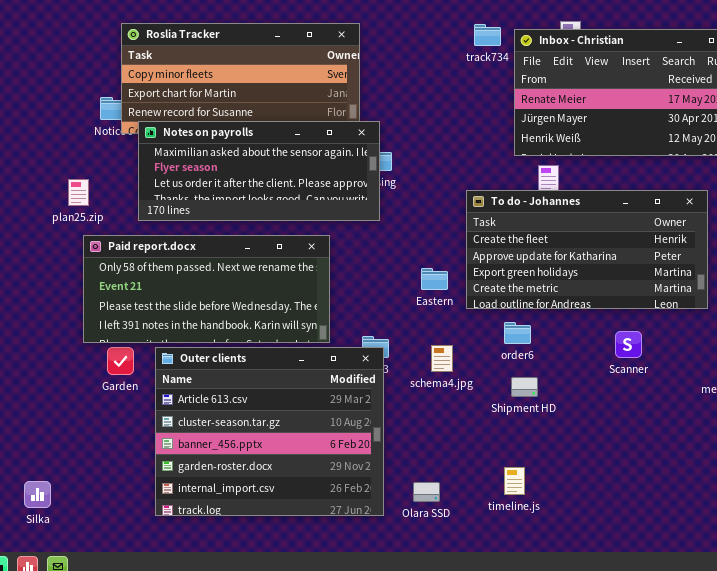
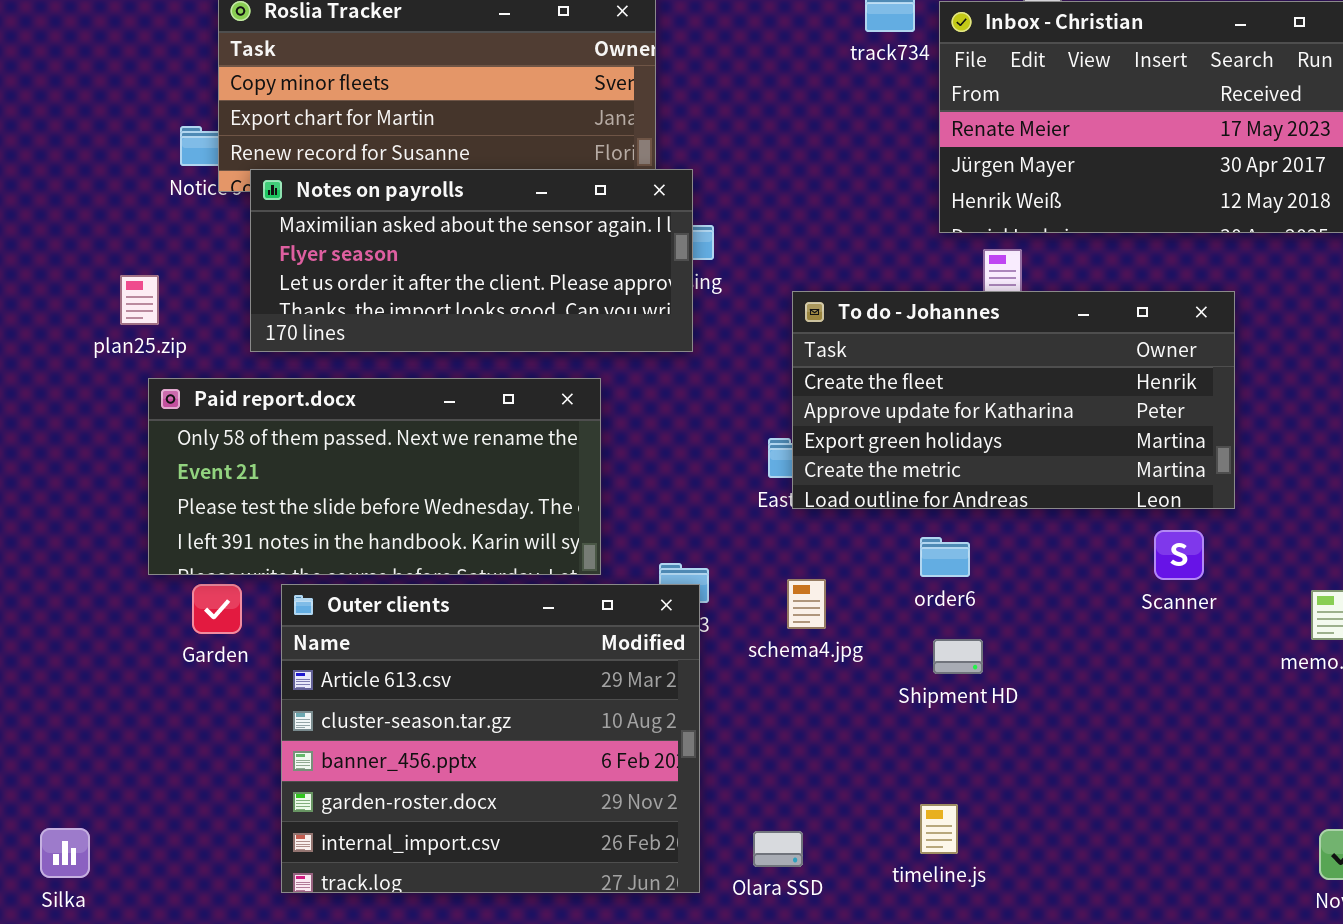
To do - Johannes: [466,190,708,309] -> [792,291,1235,509], moved
Scanner: [615,331,642,358] -> [1154,530,1204,580], moved

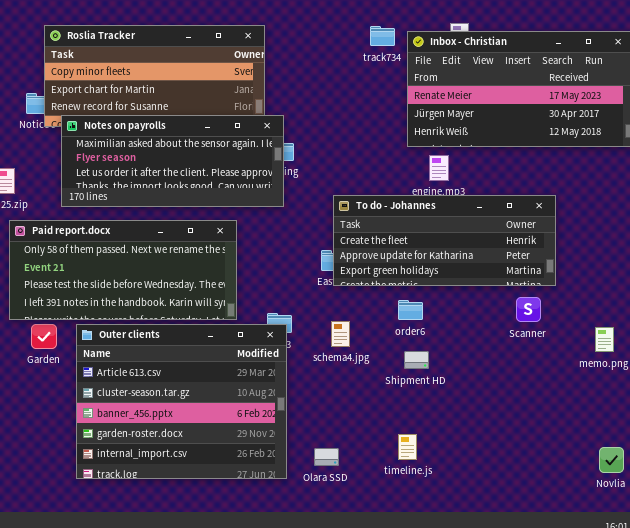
To do - Johannes: [792,291,1235,509] -> [333,195,556,286], resized

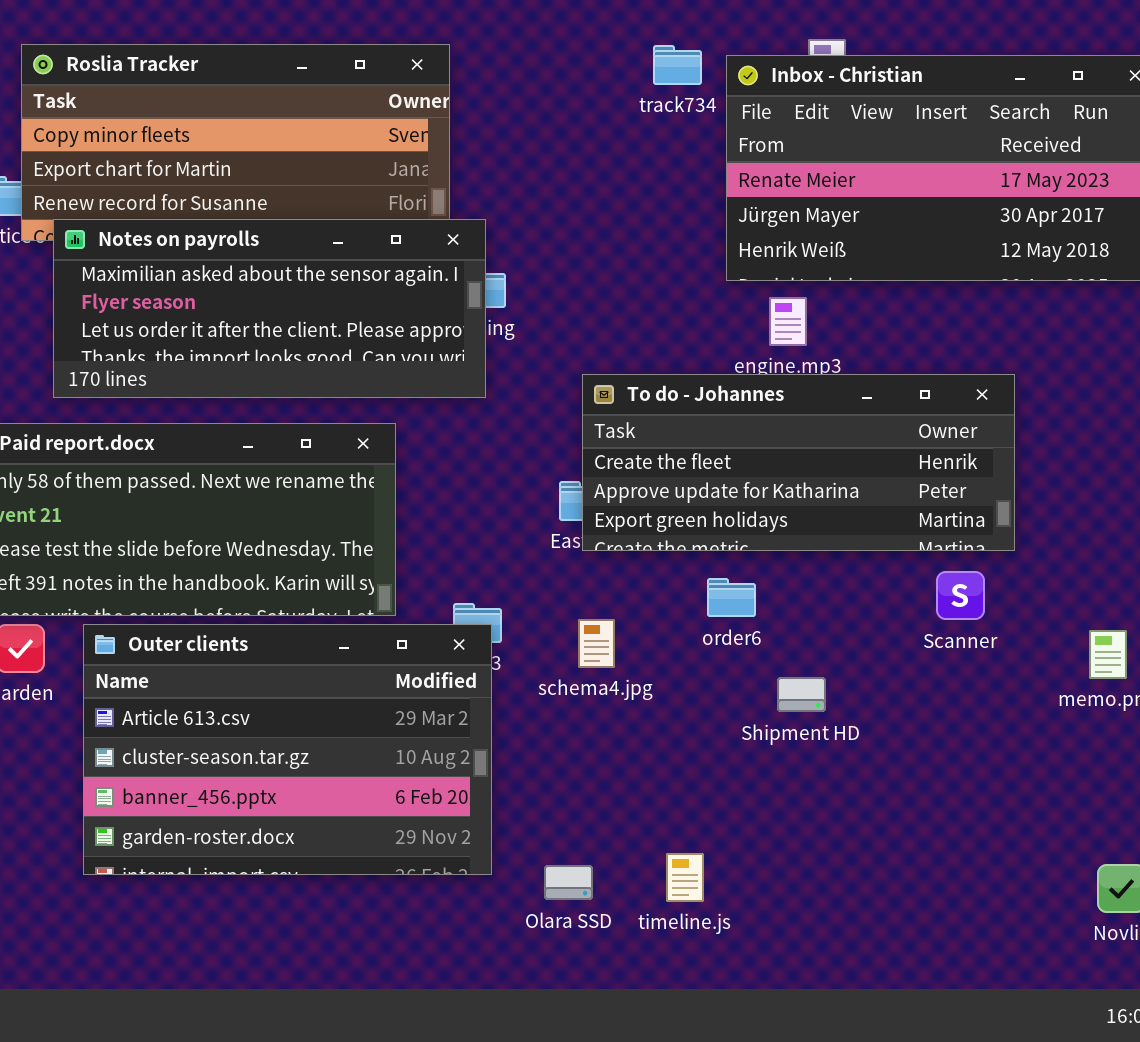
Outer clients: [76,324,287,479] -> [83,624,492,875], resized
Shipment HD: [404,351,429,369] -> [777,677,826,712], moved
timeline.js: [398,434,417,460] -> [666,853,704,902], moved

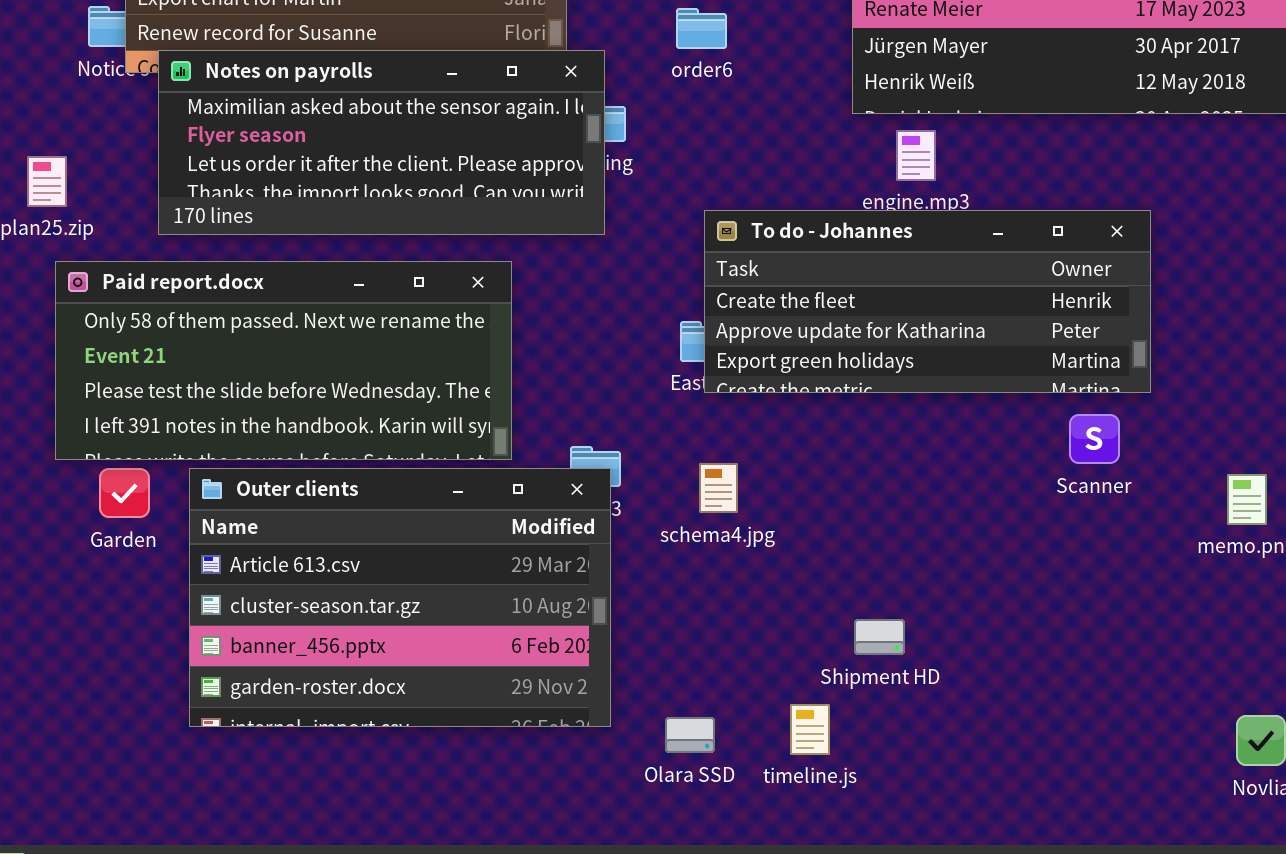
order6: [707,578,756,617] -> [676,8,727,49], moved
Shipment HD: [777,677,826,712] -> [854,619,905,655], moved

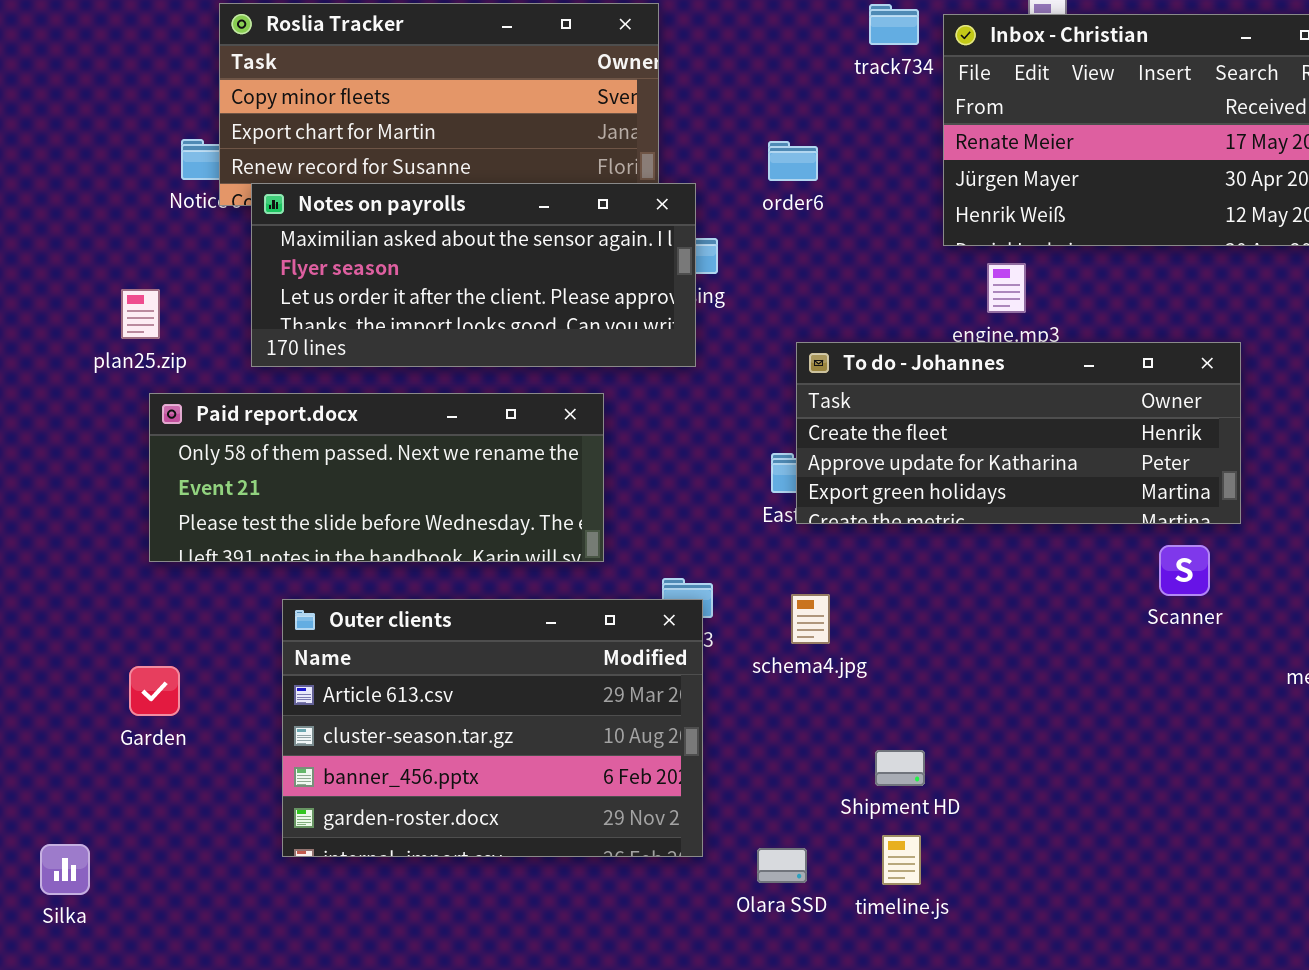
Paid report.docx: [55,261,512,460] -> [149,393,604,562], resized
Garden: [99,468,150,518] -> [129,666,180,716], moved
Shipment HD: [854,619,905,655] -> [875,750,925,786], moved

